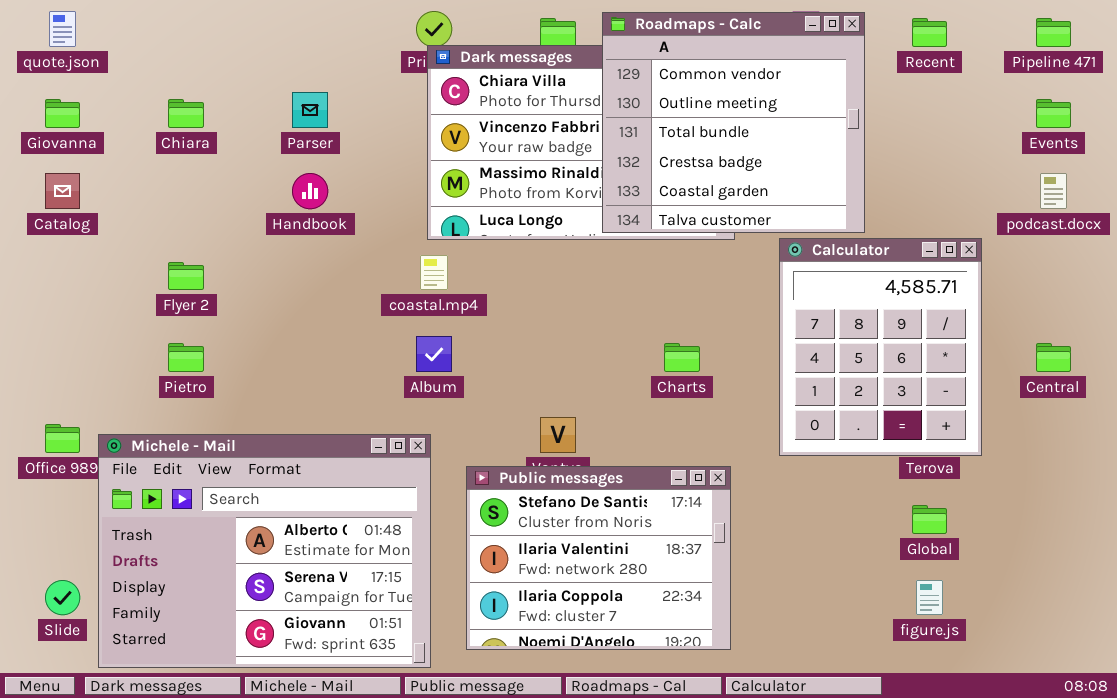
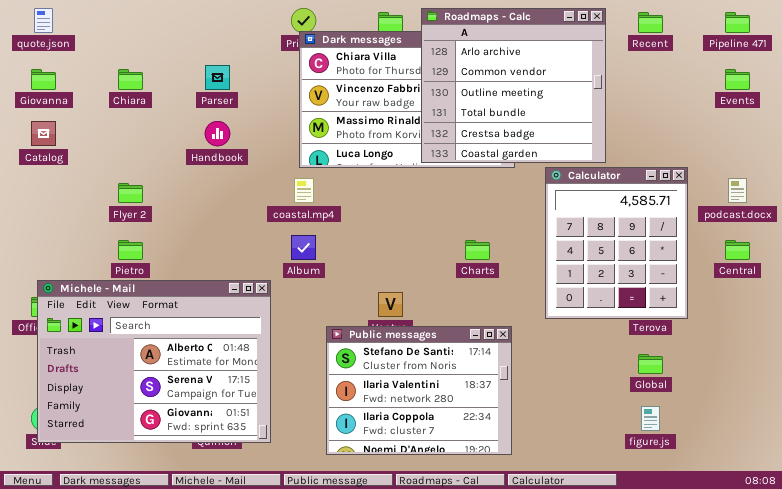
Roadmaps - Calc: [602,12,865,233] -> [421,8,606,163], scrolled up 1 row
podcast.docx: [1040,173,1067,209] -> [728,178,747,203], moved
Michele - Mail: [98,434,431,668] -> [37,280,271,443], moved

